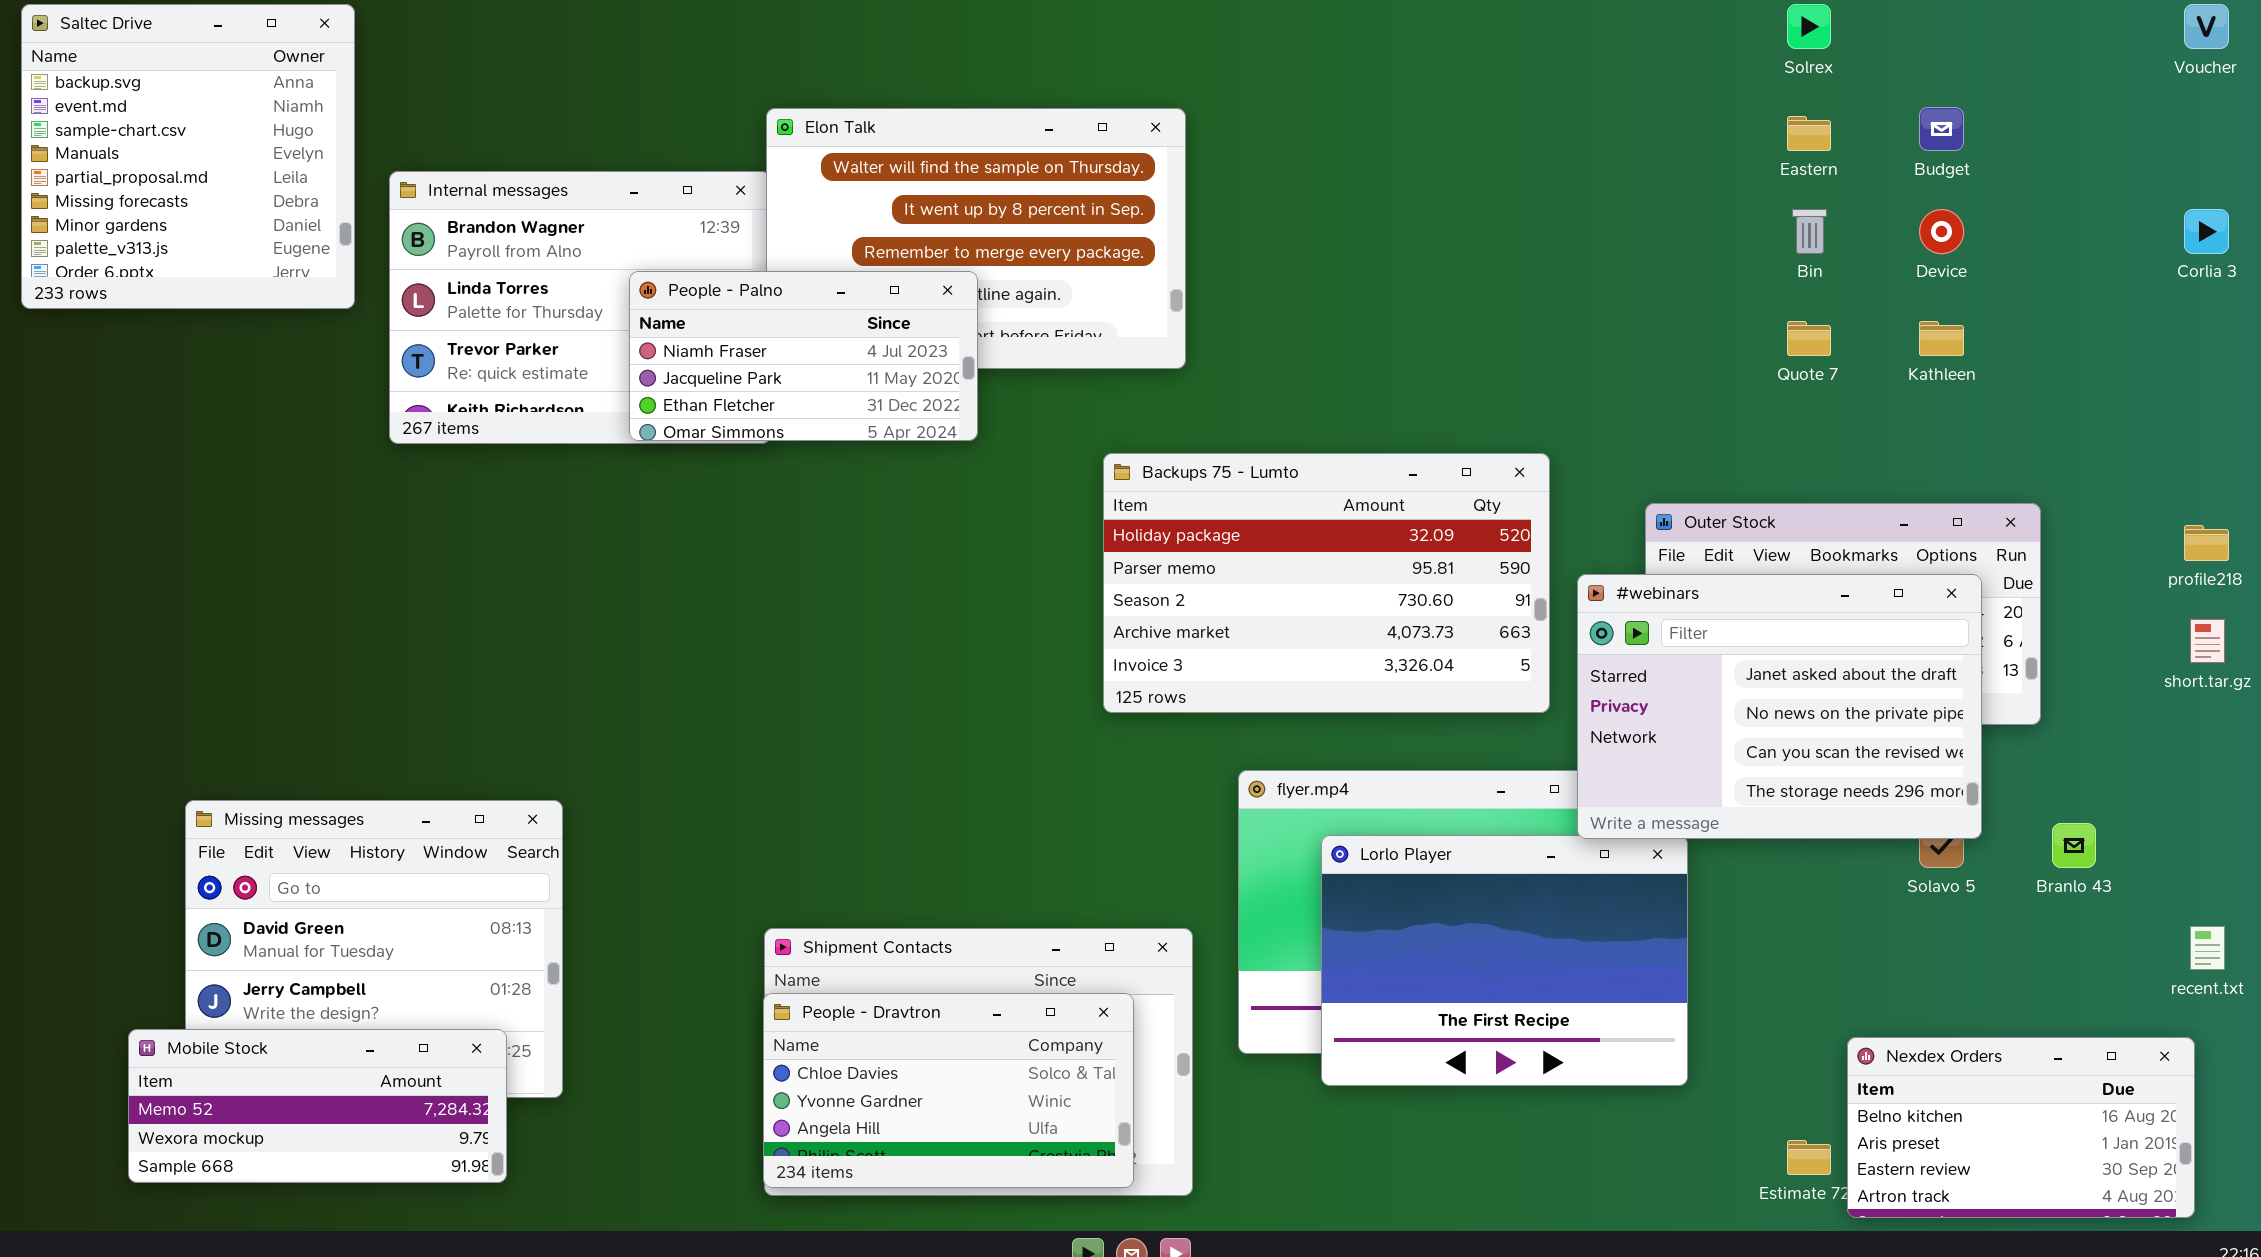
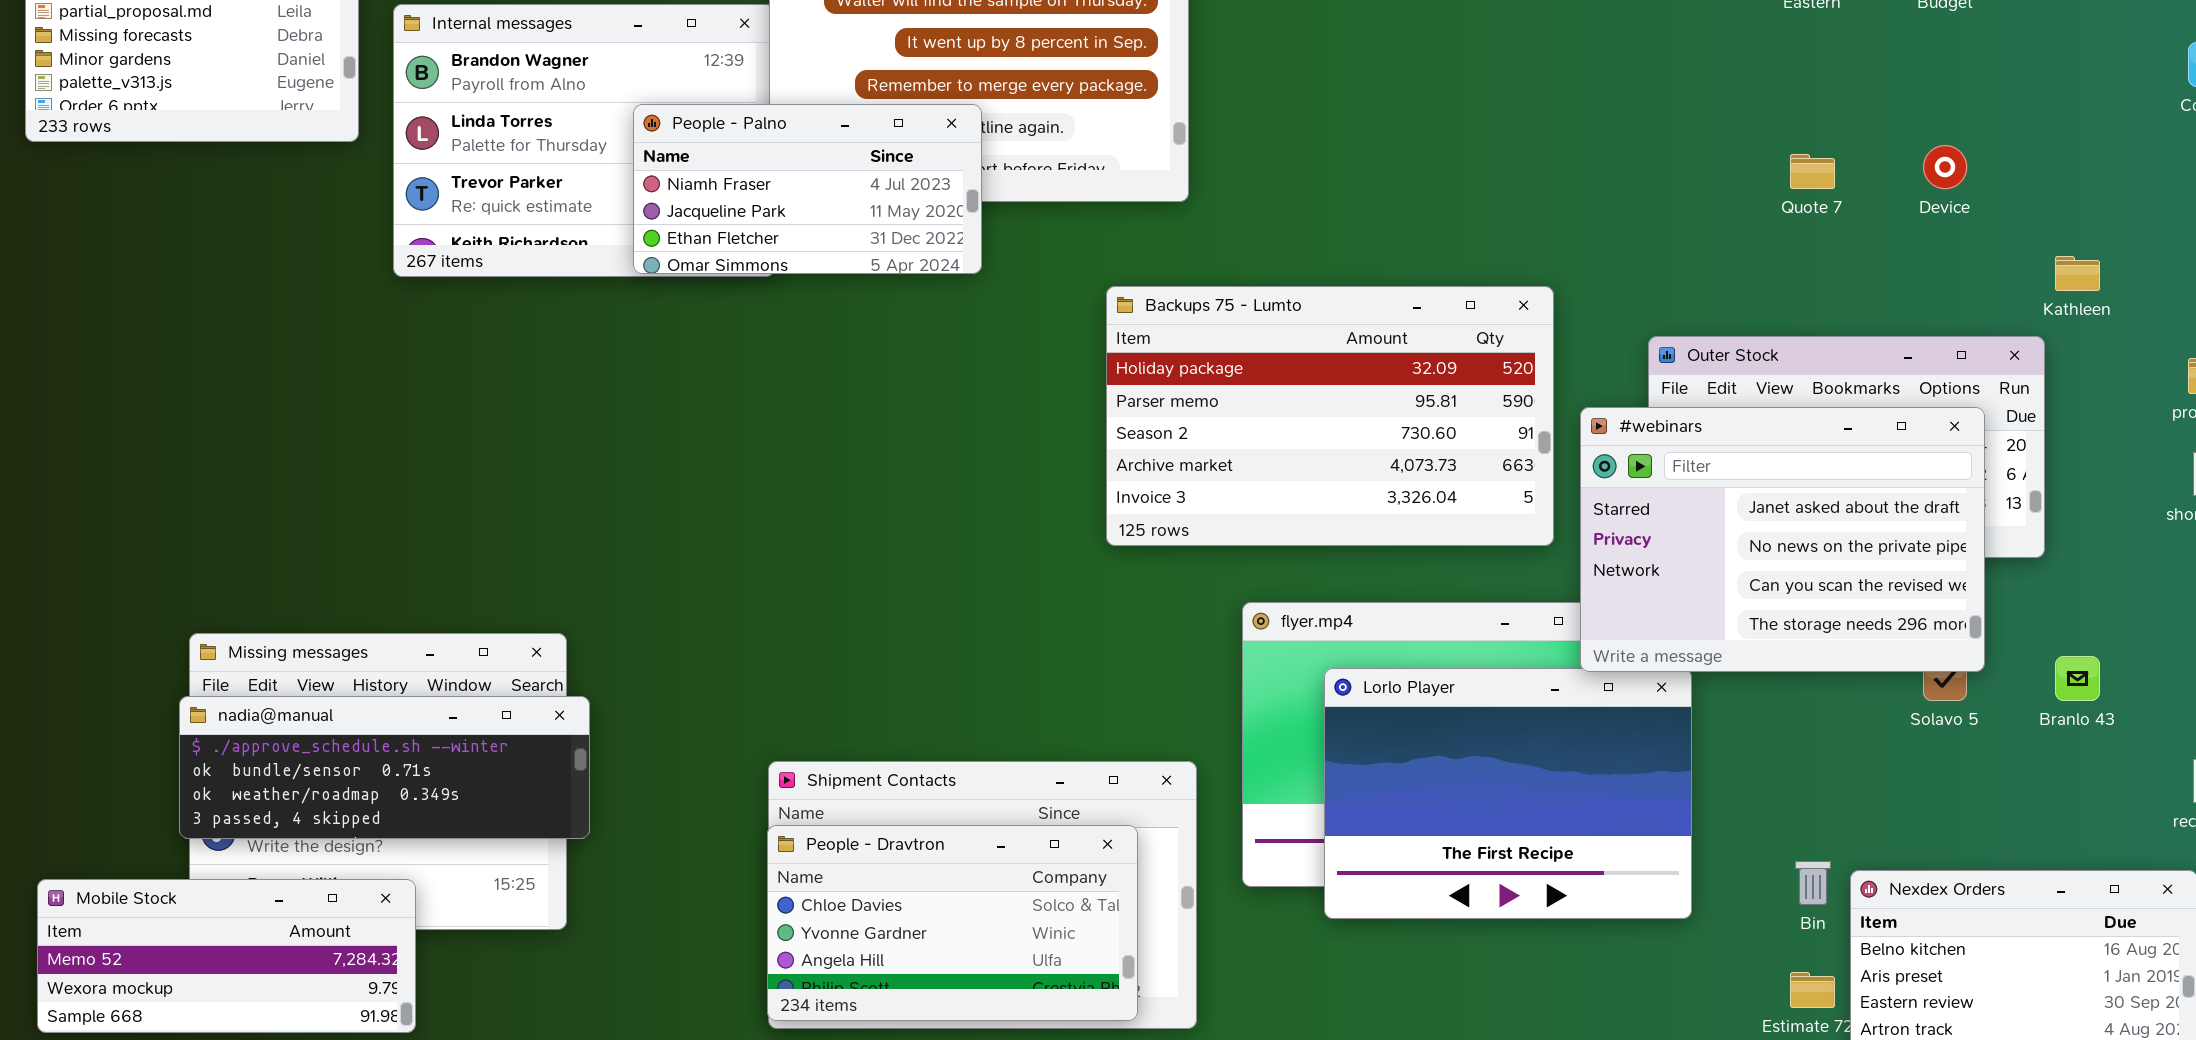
Bin: [1792,209,1827,254] -> [1795,861,1831,905], moved
Device: [1919,209,1964,254] -> [1923,145,1967,189], moved
Kathleen: [1919,321,1964,356] -> [2055,256,2100,291], moved
nadia@manual: none -> [179,696,590,839], opened
Mobile Stock: [128,1029,507,1183] -> [37,879,416,1033], moved

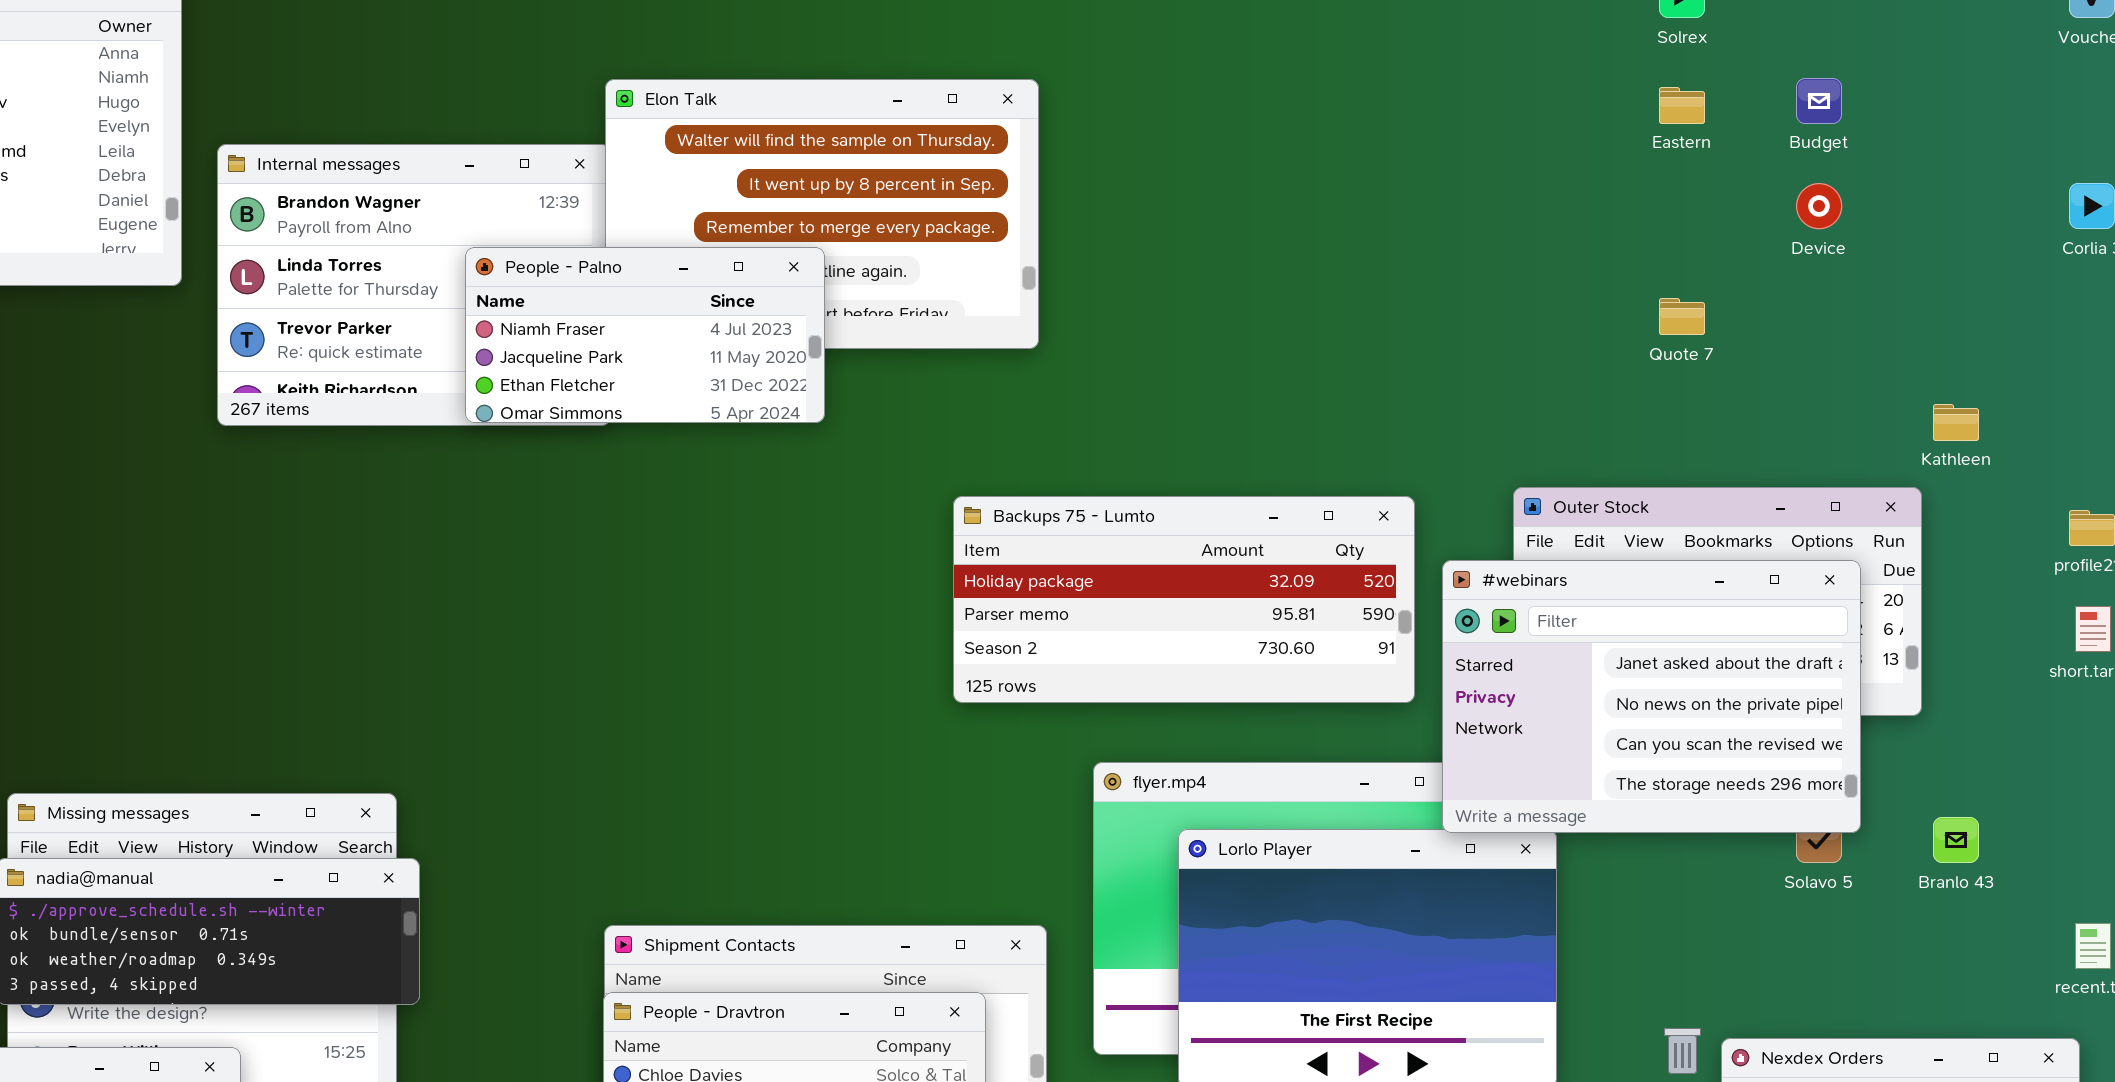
Device: [1923,145,1967,189] -> [1796,183,1842,229], moved
Backups 75 - Lumto: [1106,286,1554,546] -> [953,496,1415,703], resized

